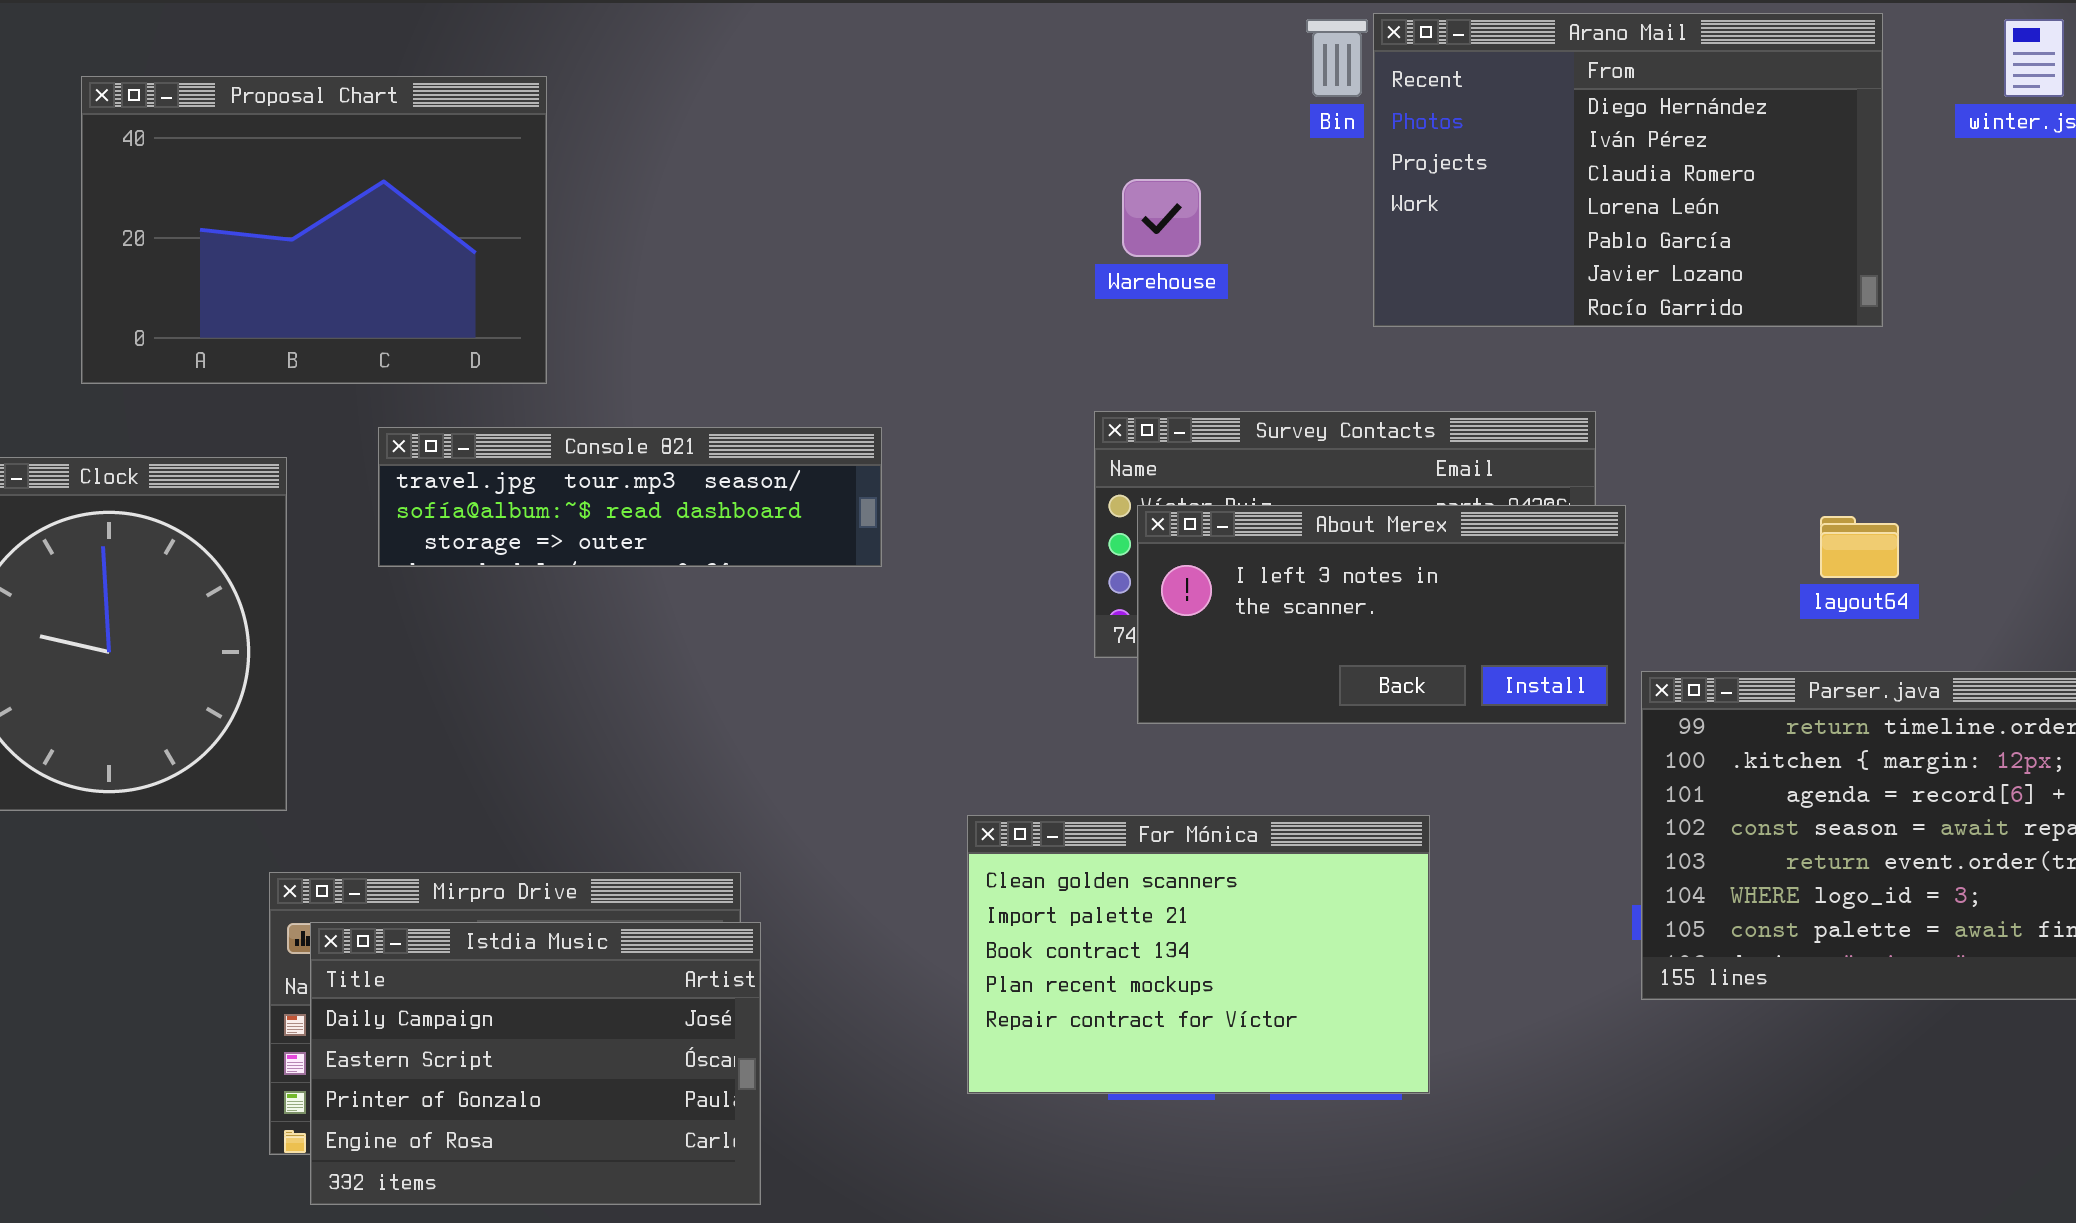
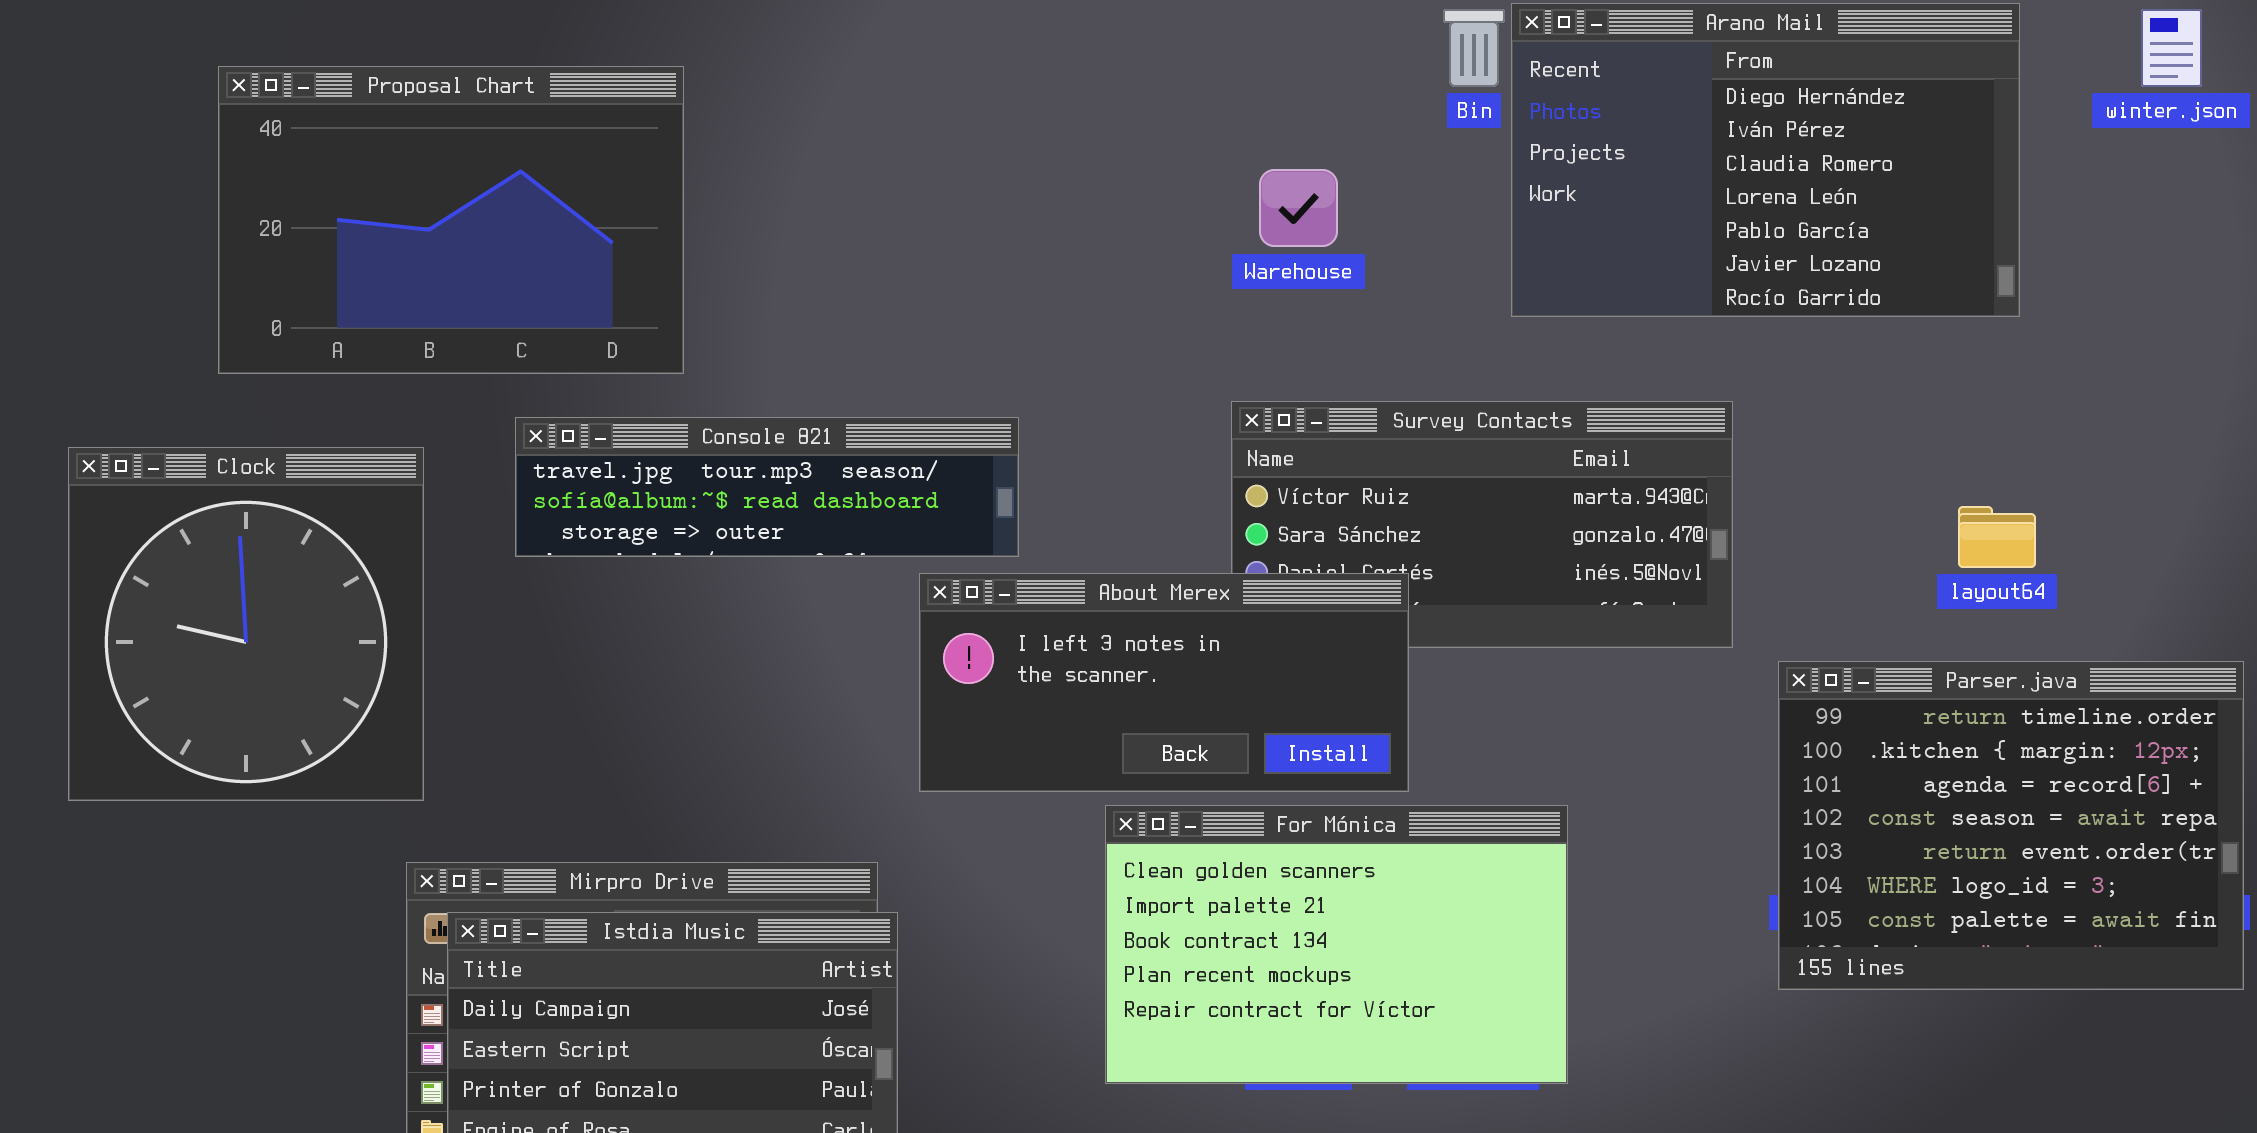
About Merex: [1137,505,1626,724] -> [919,573,1409,792], moved

